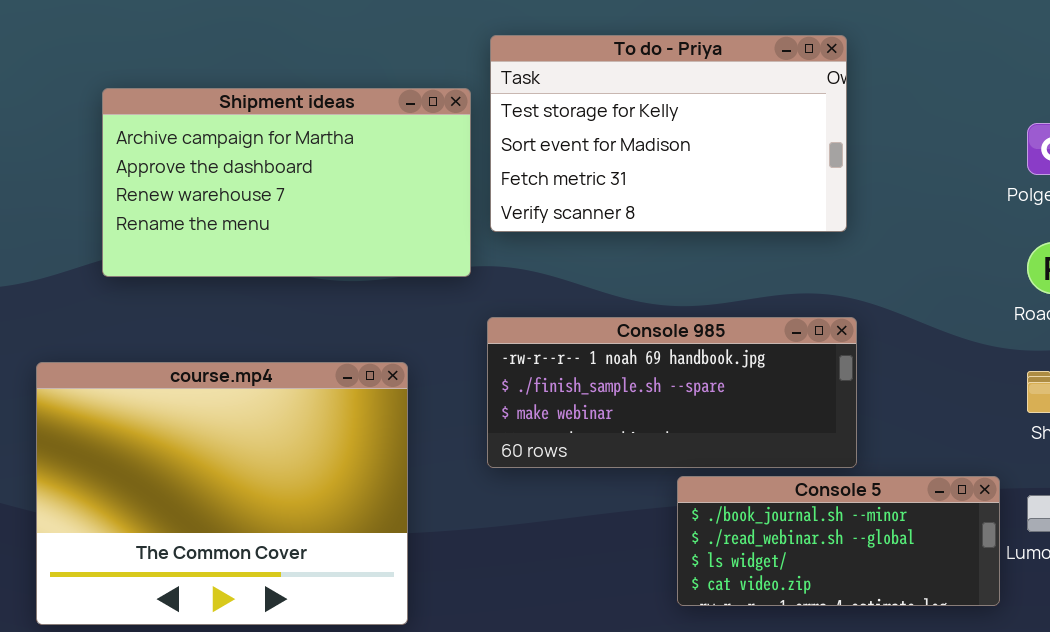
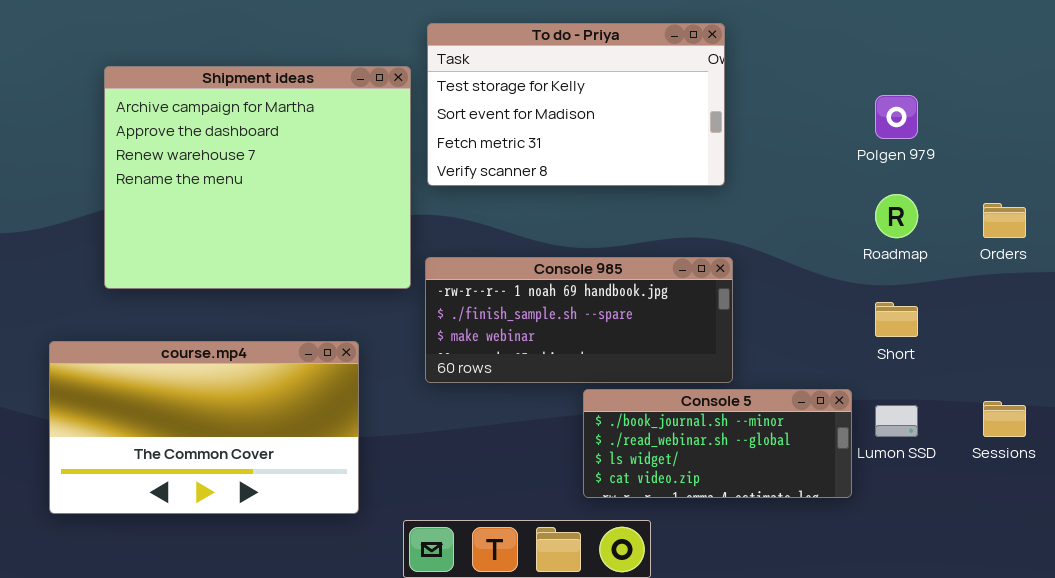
Shipment ideas: [102,88,471,277] -> [104,66,411,289], resized
course.mp4: [36,362,408,625] -> [49,341,359,514], resized

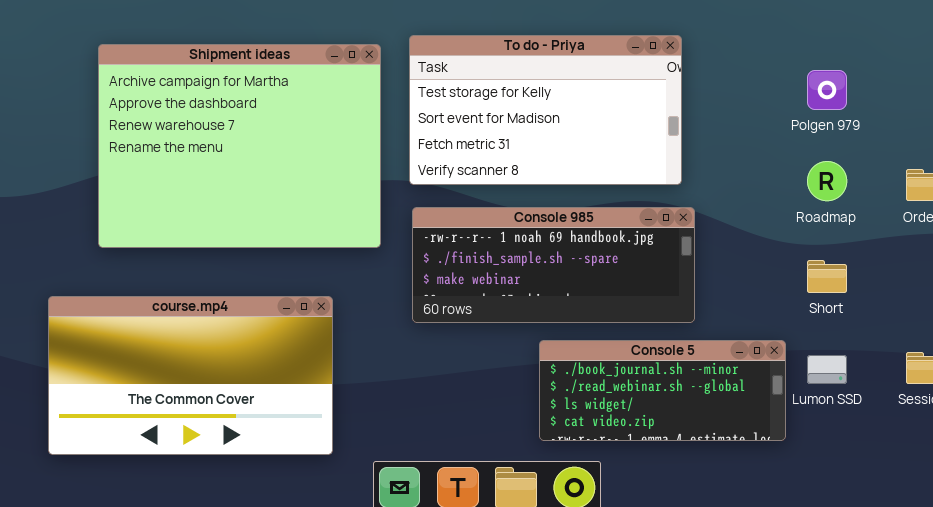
To do - Priya: [427,23,725,186] -> [409,35,682,185], moved
Console 985: [425,257,733,383] -> [412,207,695,323], moved

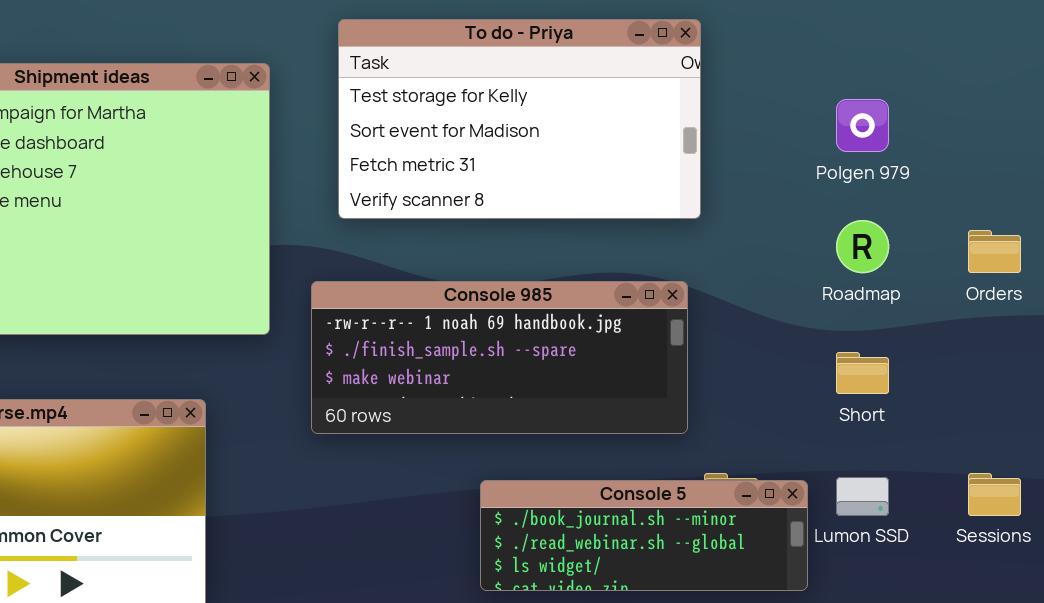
To do - Priya: [409,35,682,185] -> [338,19,701,219], moved
Console 5: [539,340,786,441] -> [480,480,808,591], resized

